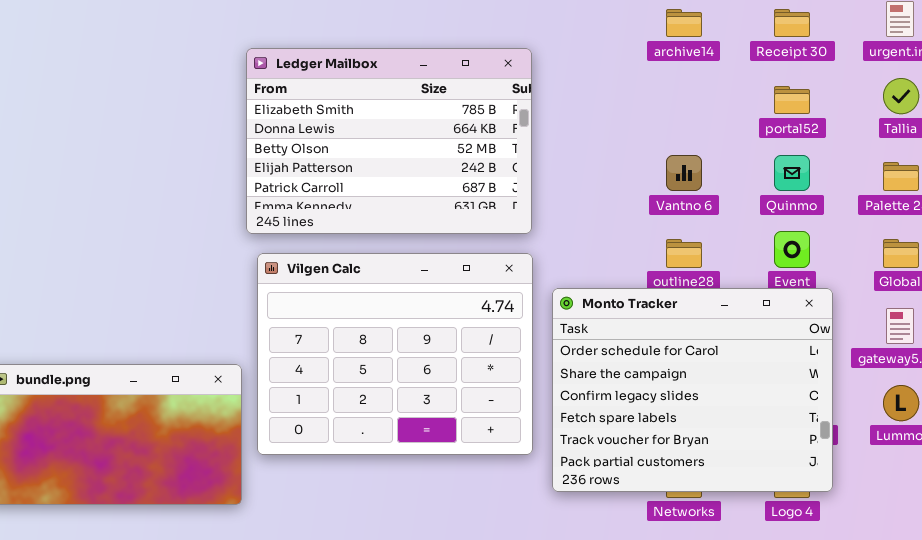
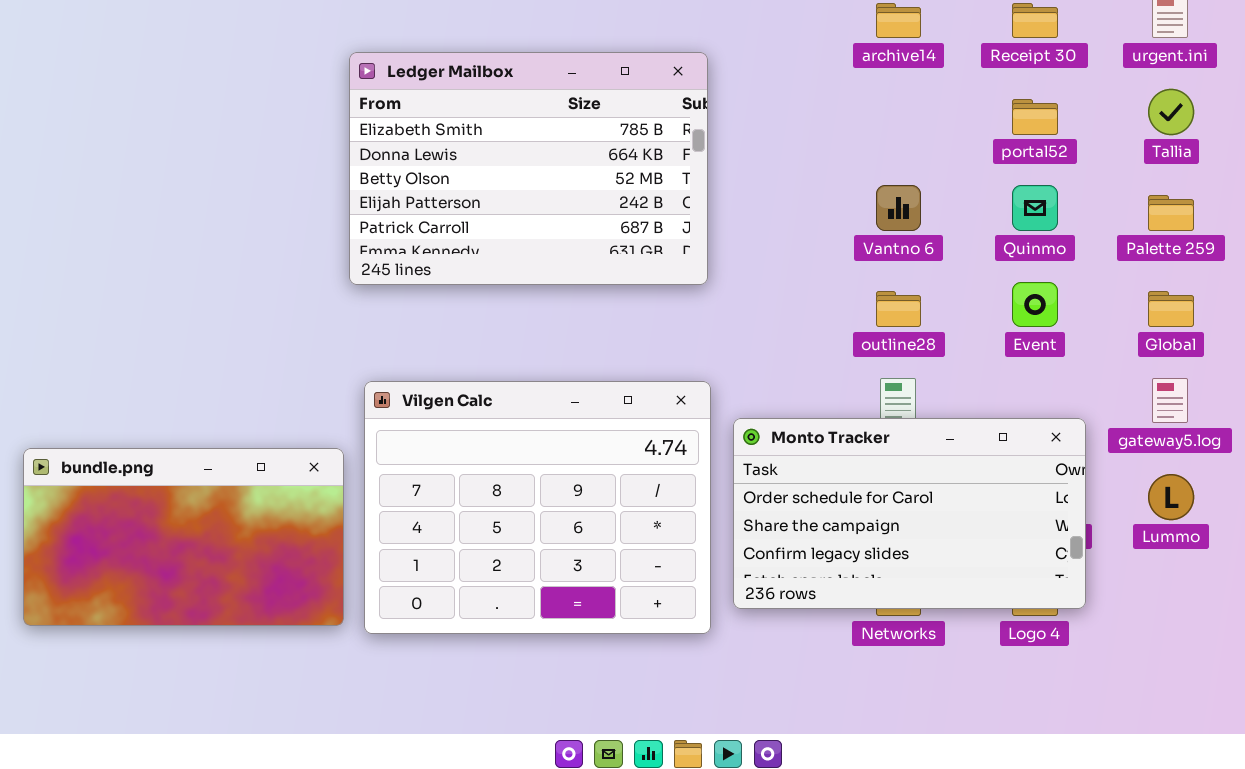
Vilgen Calc: [257,253,533,455] -> [364,381,711,634], moved
Monto Tracker: [552,288,833,492] -> [733,418,1086,609], resized

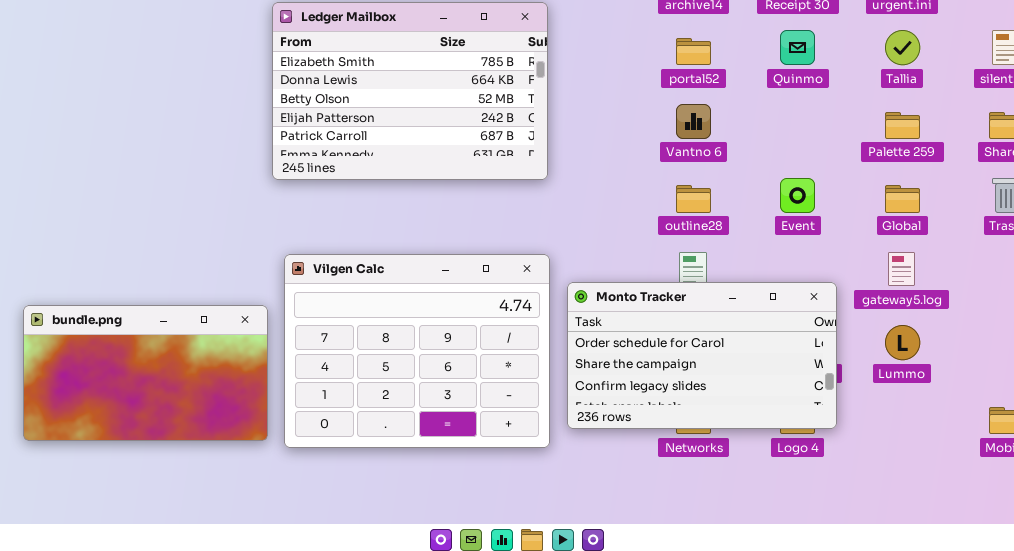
portal52: [1012,99,1058,135] -> [676,38,711,65], moved
Quinmo: [1012,185,1058,231] -> [780,30,815,65], moved

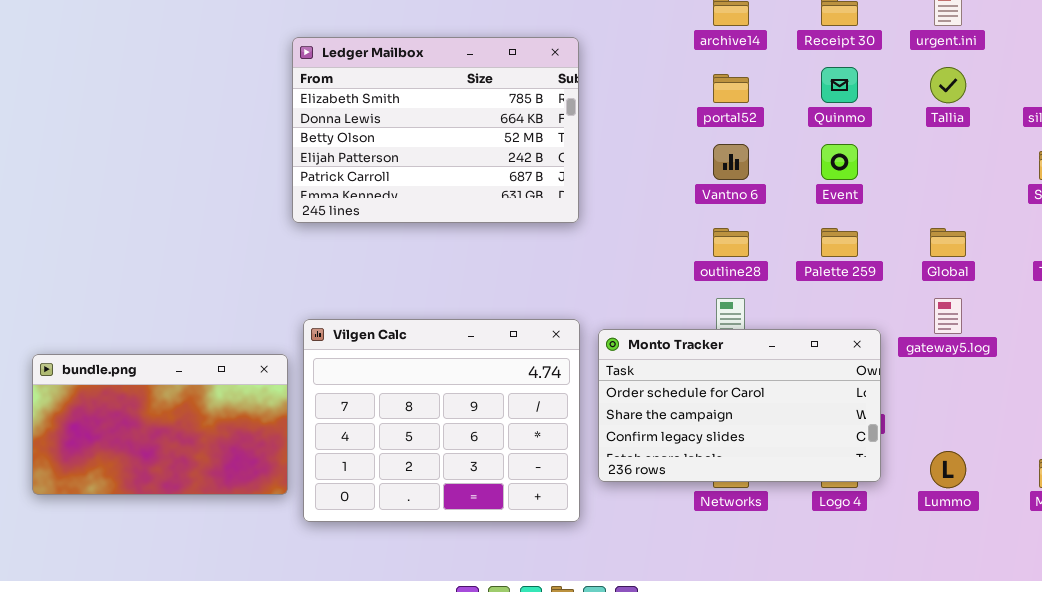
Palette 259: [885,112,920,139] -> [821,228,858,257], moved
Event: [780,178,815,213] -> [821,144,858,180], moved
Vilgen Calc: [284,254,550,448] -> [303,319,580,522], moved
Lummo: [885,325,920,360] -> [930,451,966,488], moved

